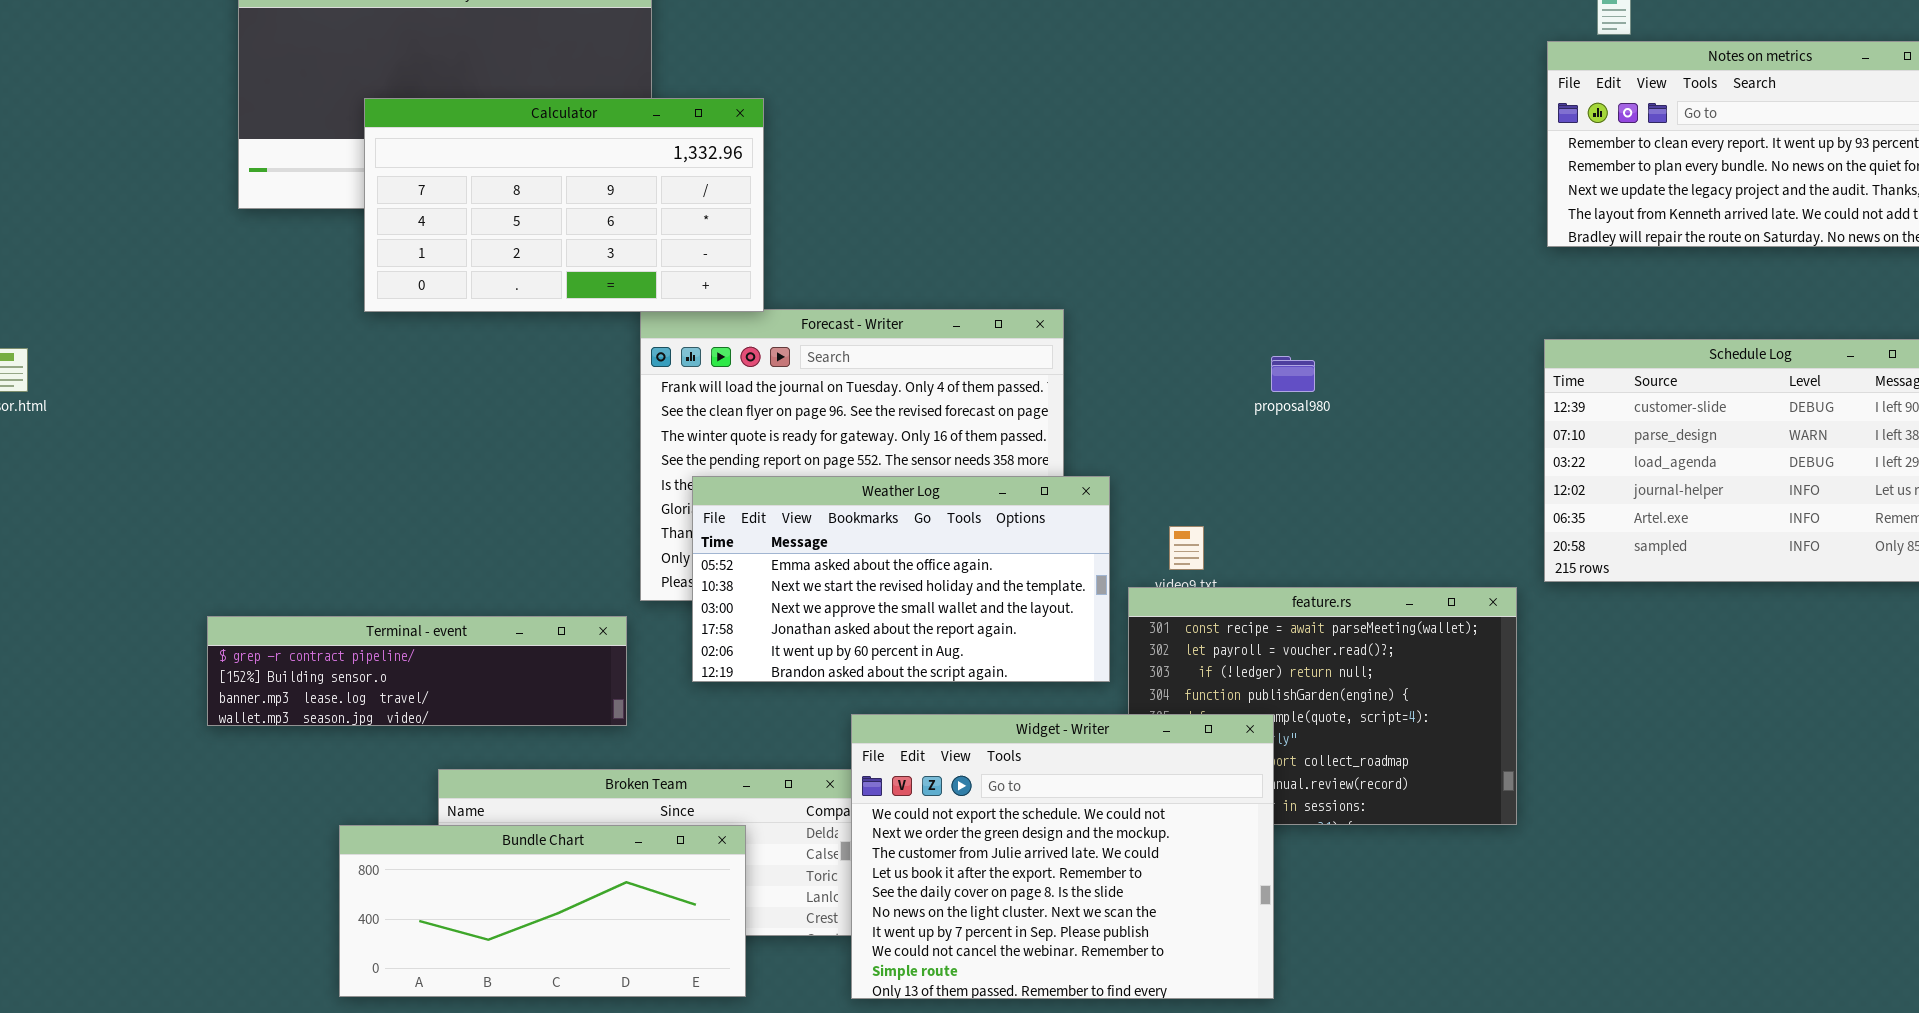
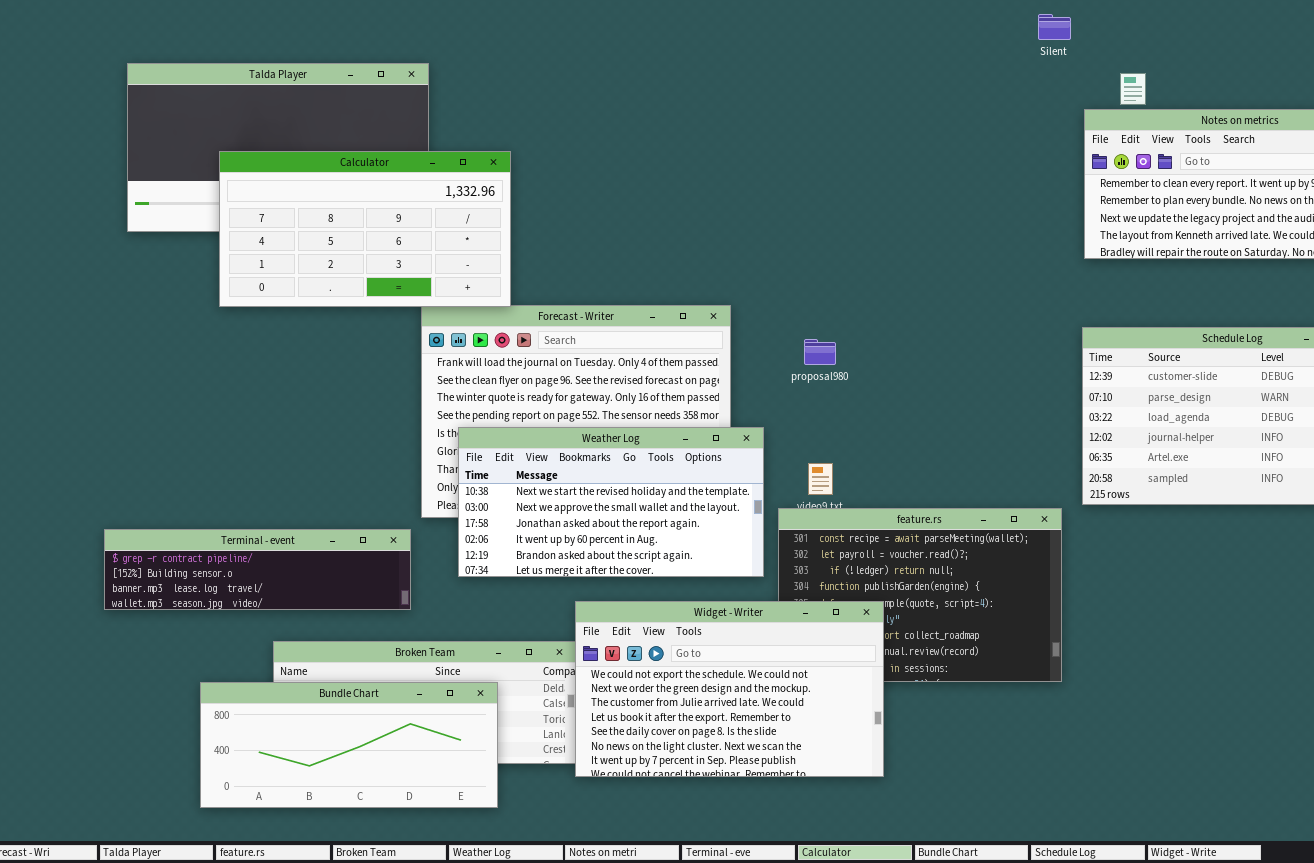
proposal980: [1271,356,1315,392] -> [804,339,836,365], moved
Weather Log: [692,476,1110,682] -> [458,427,764,577], scrolled down 1 row
Widget - Writer: [851,714,1274,999] -> [575,601,884,777], resized

